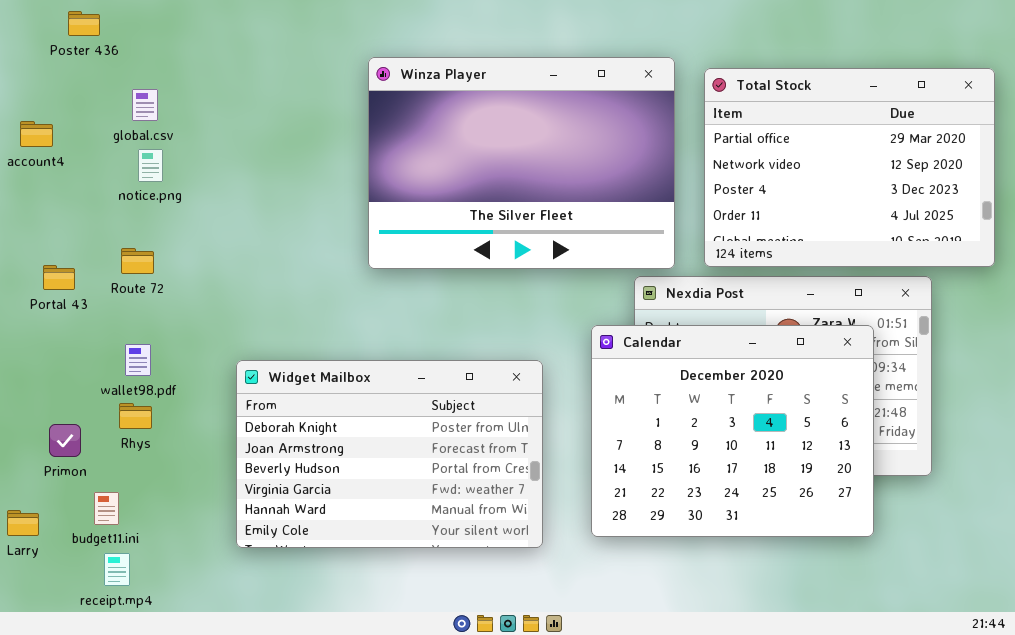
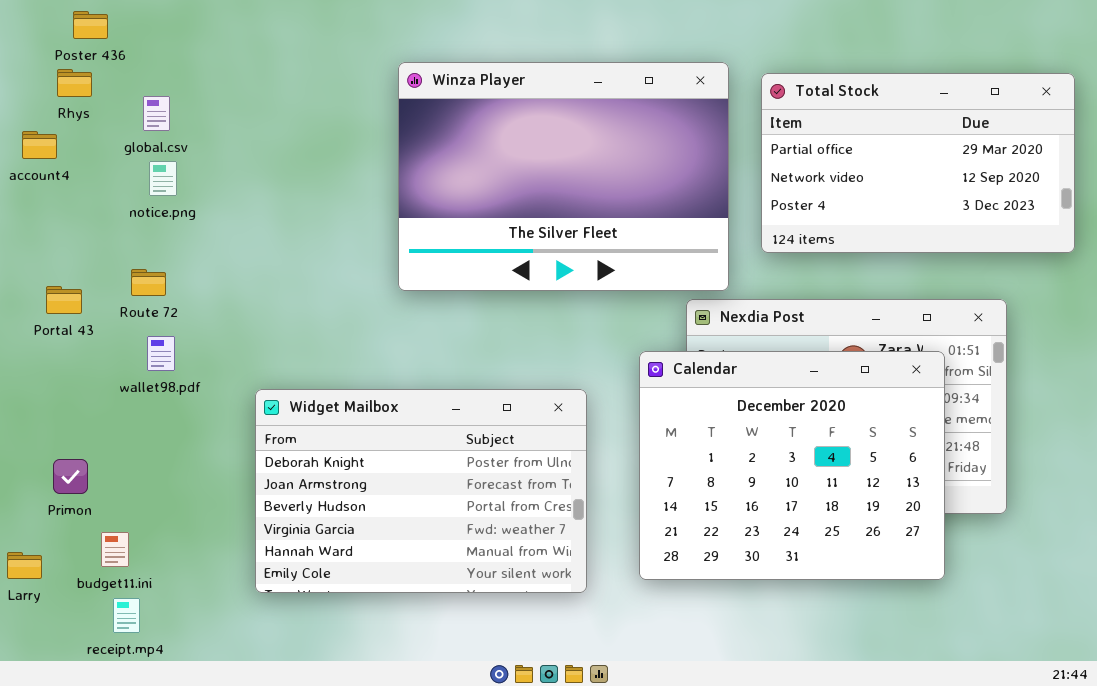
Total Stock: [704,68,995,267] -> [761,73,1075,253], resized
wallet98.pdf: [125,344,151,376] -> [147,336,175,371], moved
Rhys: [119,403,152,429] -> [57,69,92,97], moved

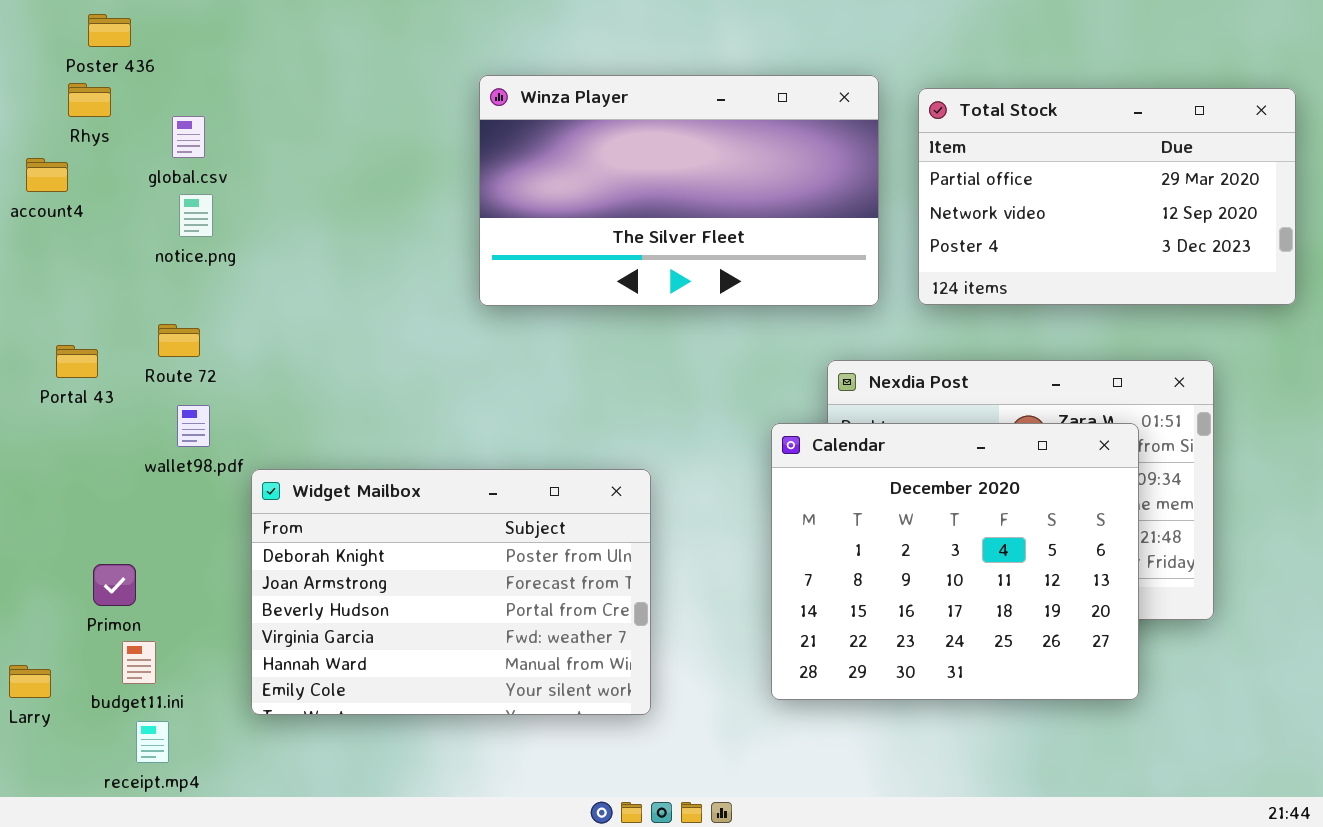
Winza Player: [398,62,729,291] -> [479,75,879,306], resized
Widget Mailbox: [255,389,587,593] -> [251,469,651,715], moved
Primon: [53,459,88,494] -> [93,564,136,606], moved

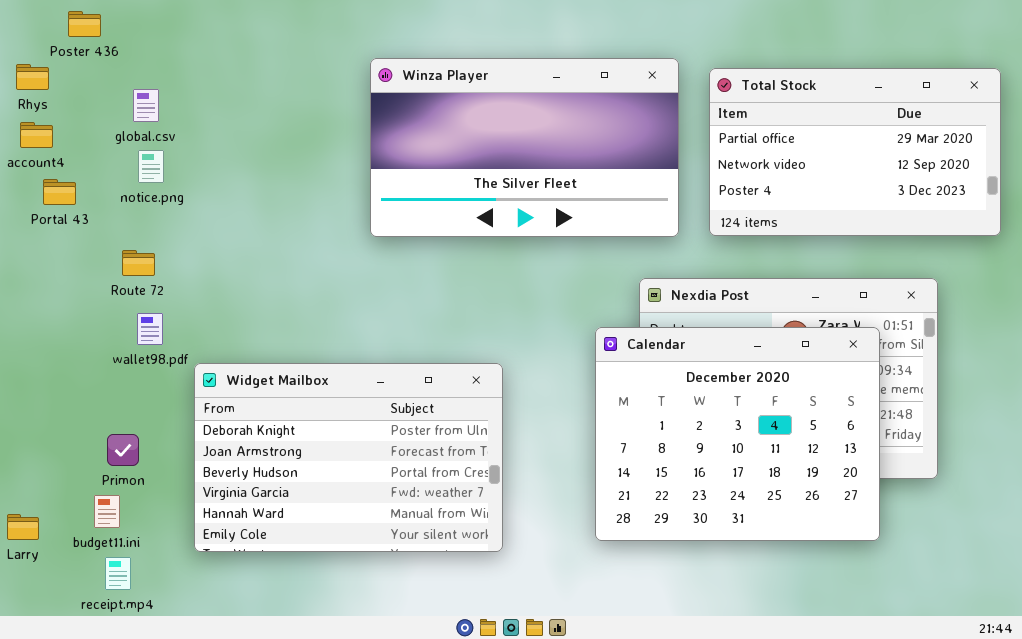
Rhys: [68,83,111,117] -> [16,64,49,90], moved
Portal 43: [56,345,98,378] -> [43,179,76,205], moved
Primon: [93,564,136,606] -> [107,434,139,466], moved

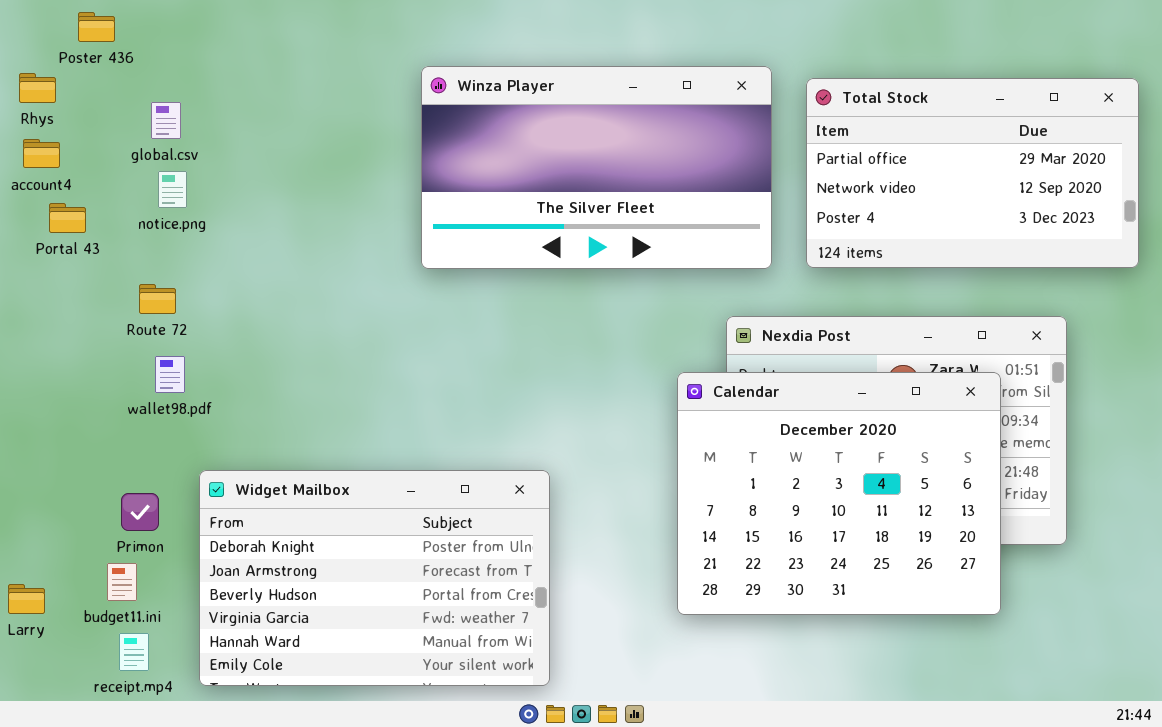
Widget Mailbox: [194,363,503,552] -> [199,470,550,686], moved

